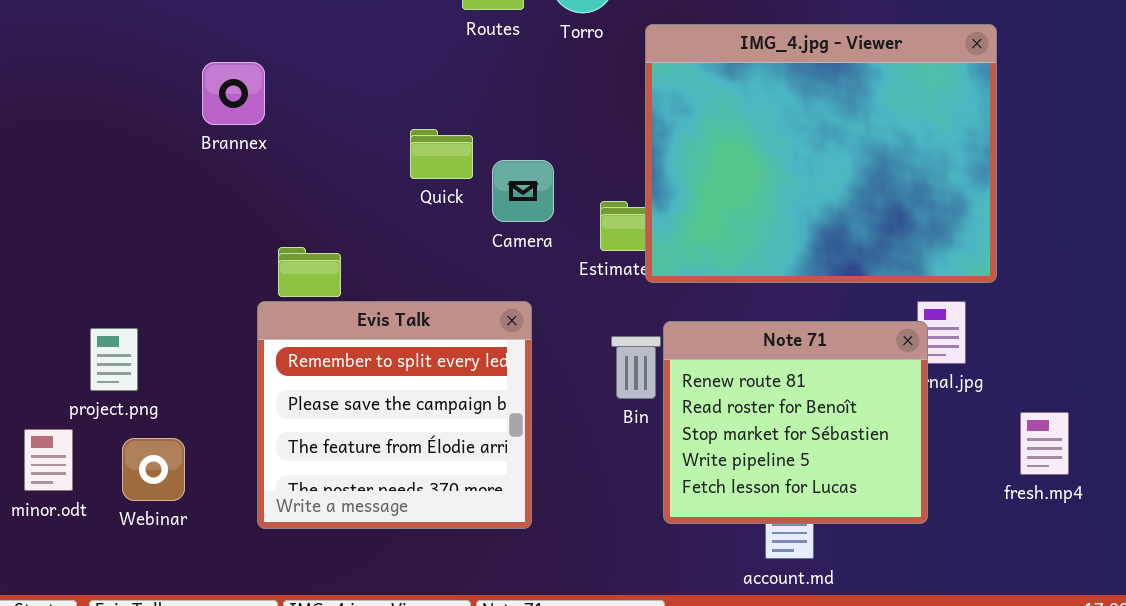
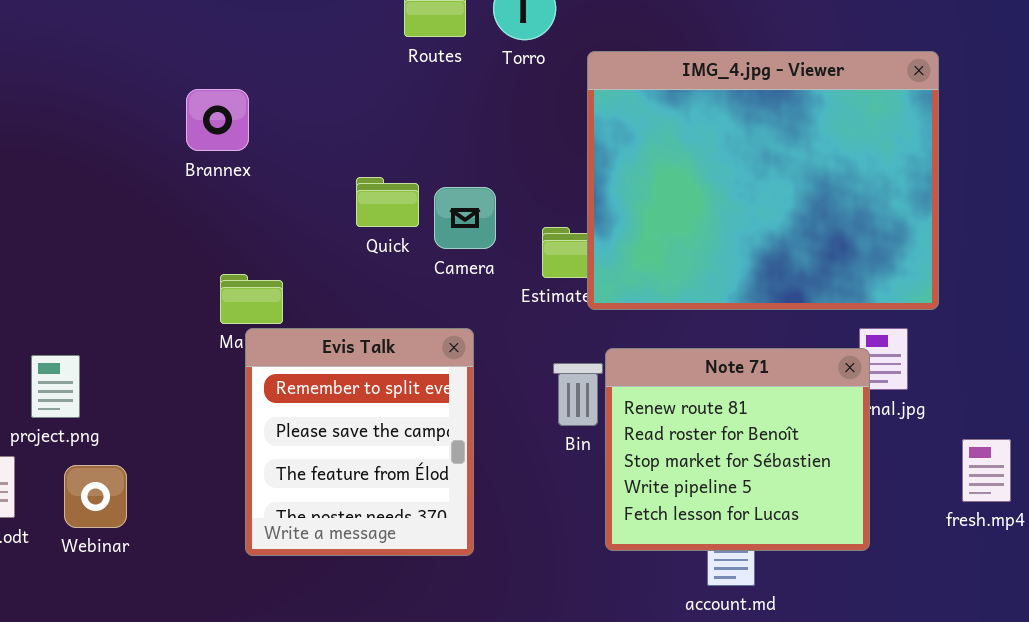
Brannex: [202,62,265,125] -> [186,89,249,151], moved
Quick: [410,129,473,179] -> [356,177,419,227], moved
Evis Talk: [257,301,532,529] -> [245,328,474,556], resized

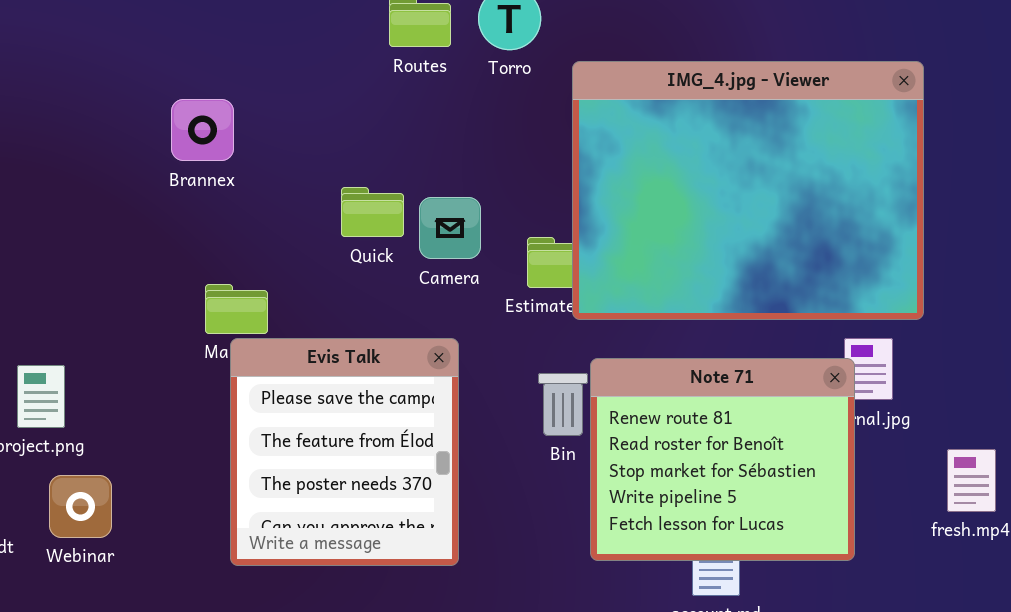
Evis Talk: [245,328,474,556] -> [230,338,459,566], scrolled down 1 row

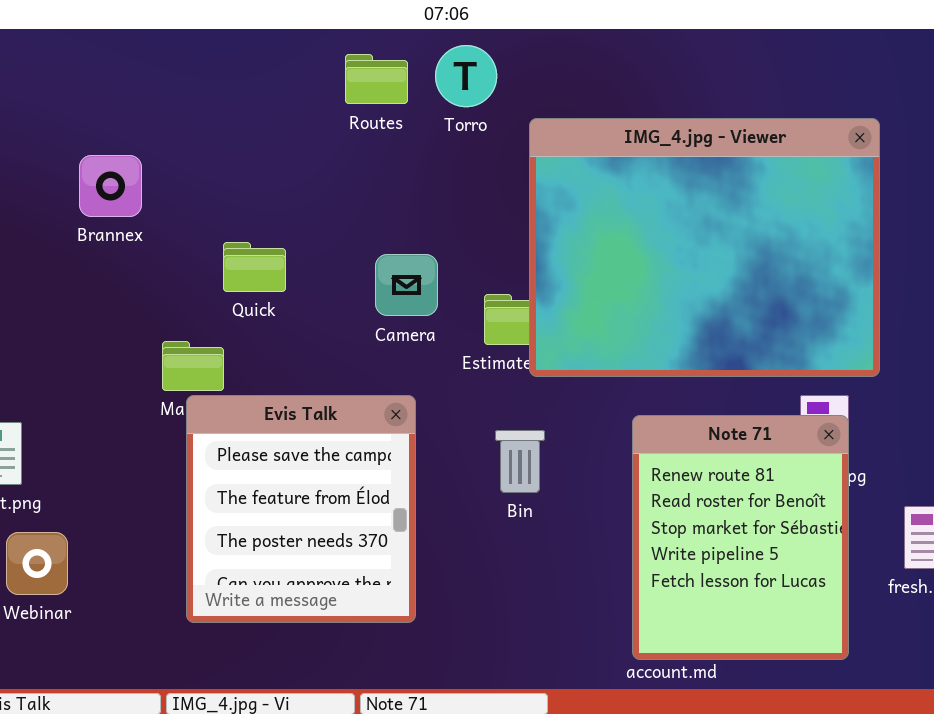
Brannex: [171,99,234,161] -> [79,155,142,217], moved
Quick: [341,187,404,237] -> [223,242,286,292], moved
Note 71: [590,358,855,561] -> [632,415,849,660], moved, resized

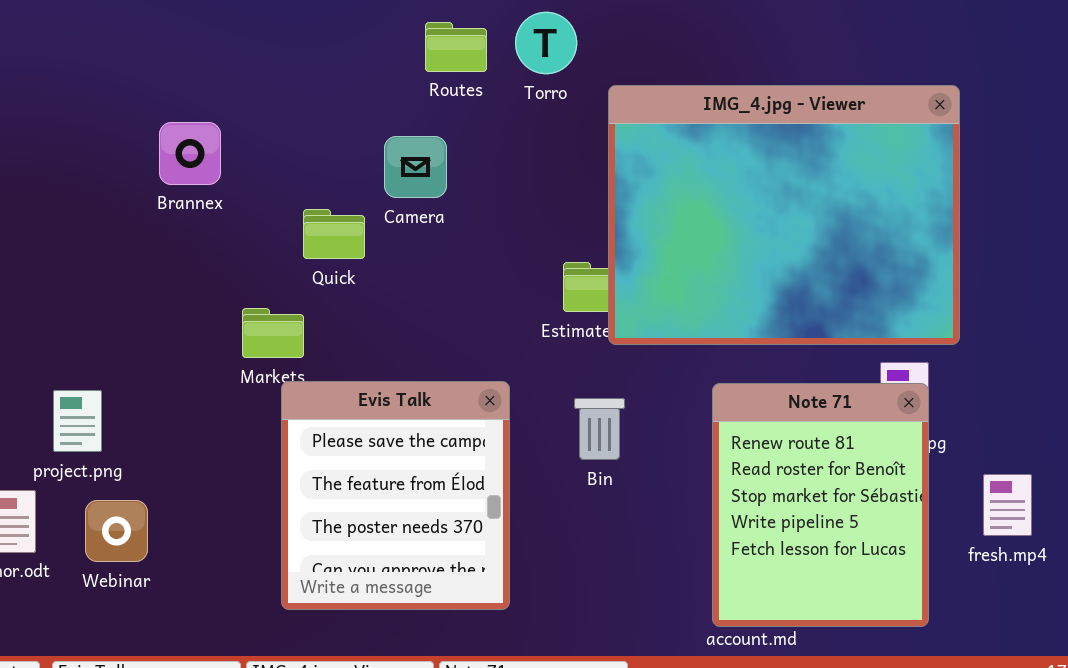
Camera: [375,254,438,316] -> [384,136,447,198], moved
Evis Talk: [186,395,416,623] -> [281,381,510,610], moved

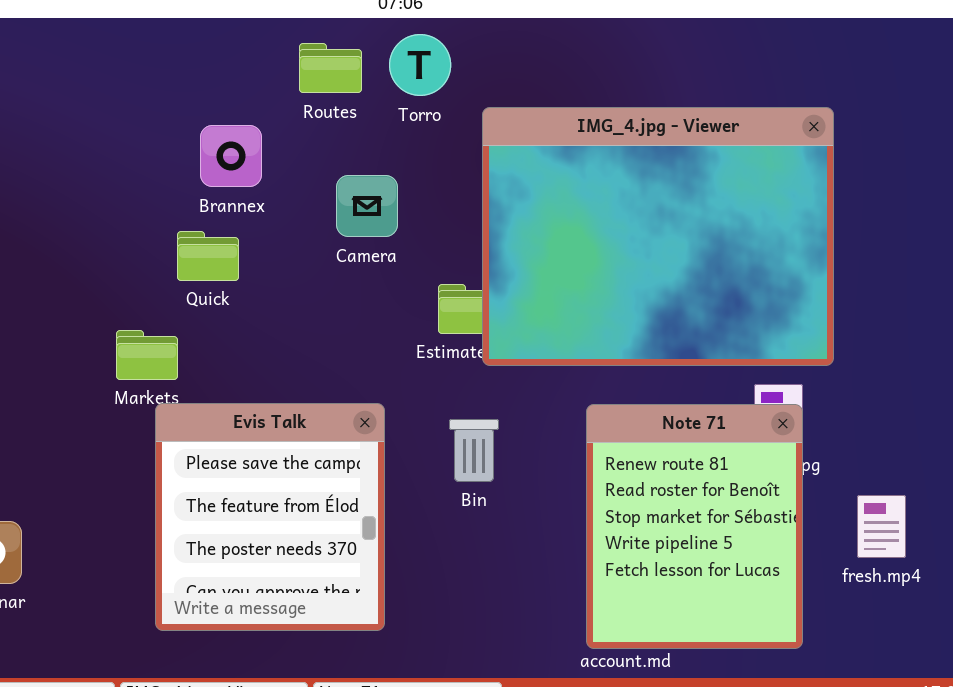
Brannex: [159,122,221,185] -> [200,125,262,187], moved
Camera: [384,136,447,198] -> [336,175,398,237], moved

